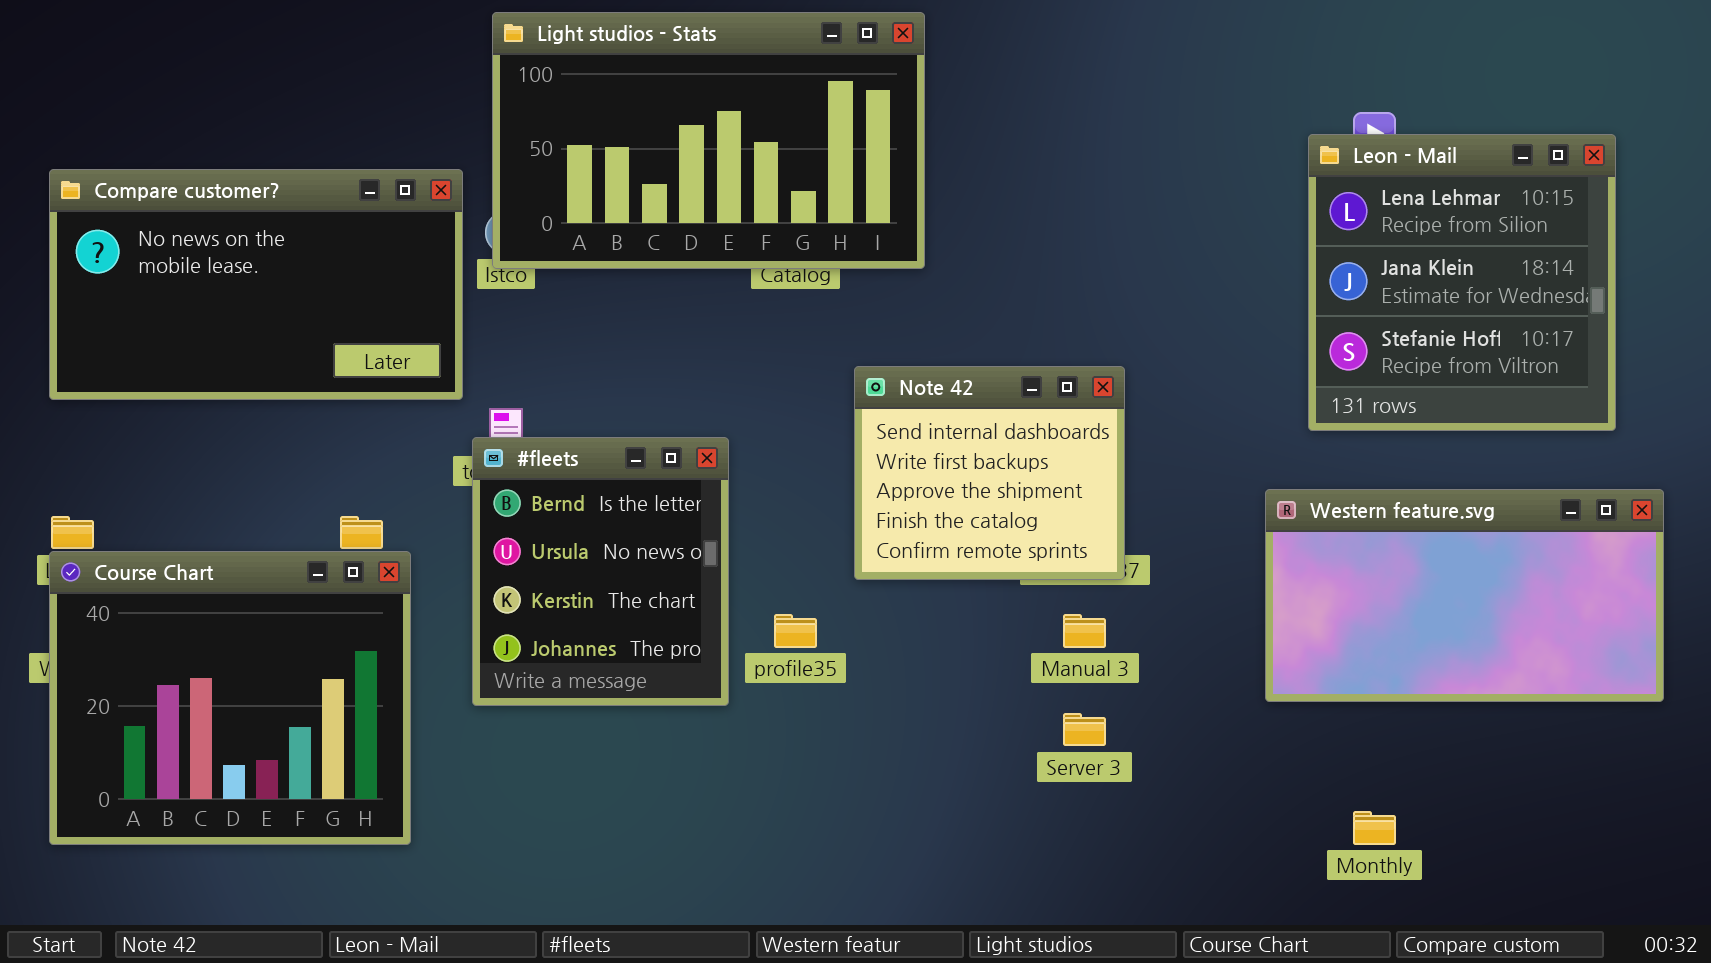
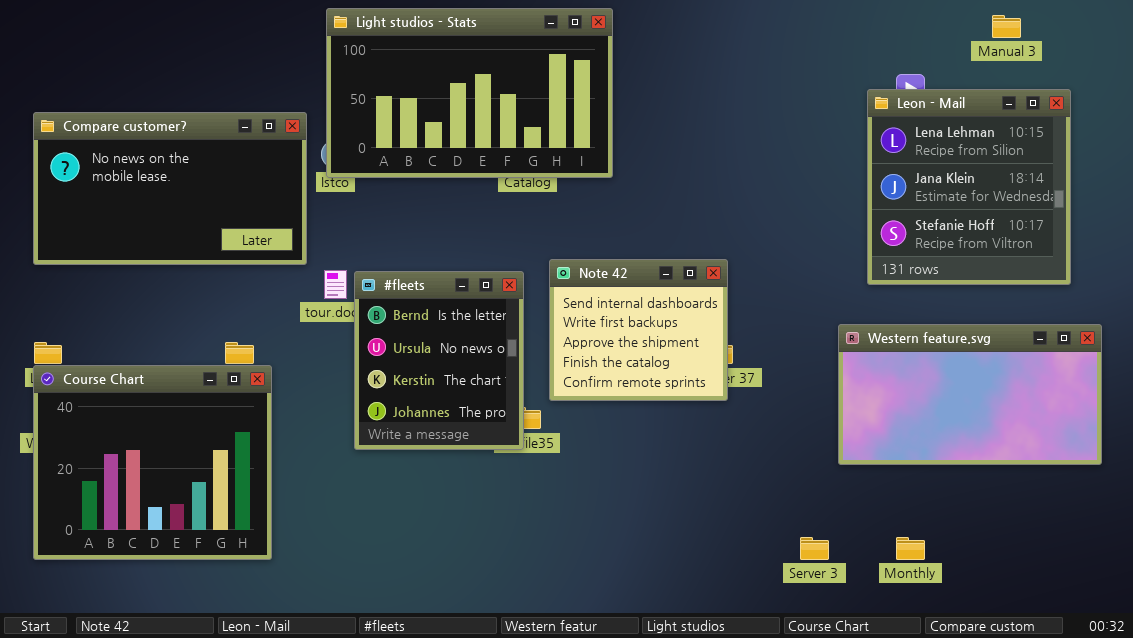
Note 42: [854,366,1125,580] -> [549,259,728,401], moved
#fleets: [472,437,729,706] -> [354,271,524,450], moved
Manual 3: [1063,614,1106,648] -> [992,15,1021,38], moved
Server 3: [1063,713,1106,746] -> [800,537,829,560], moved

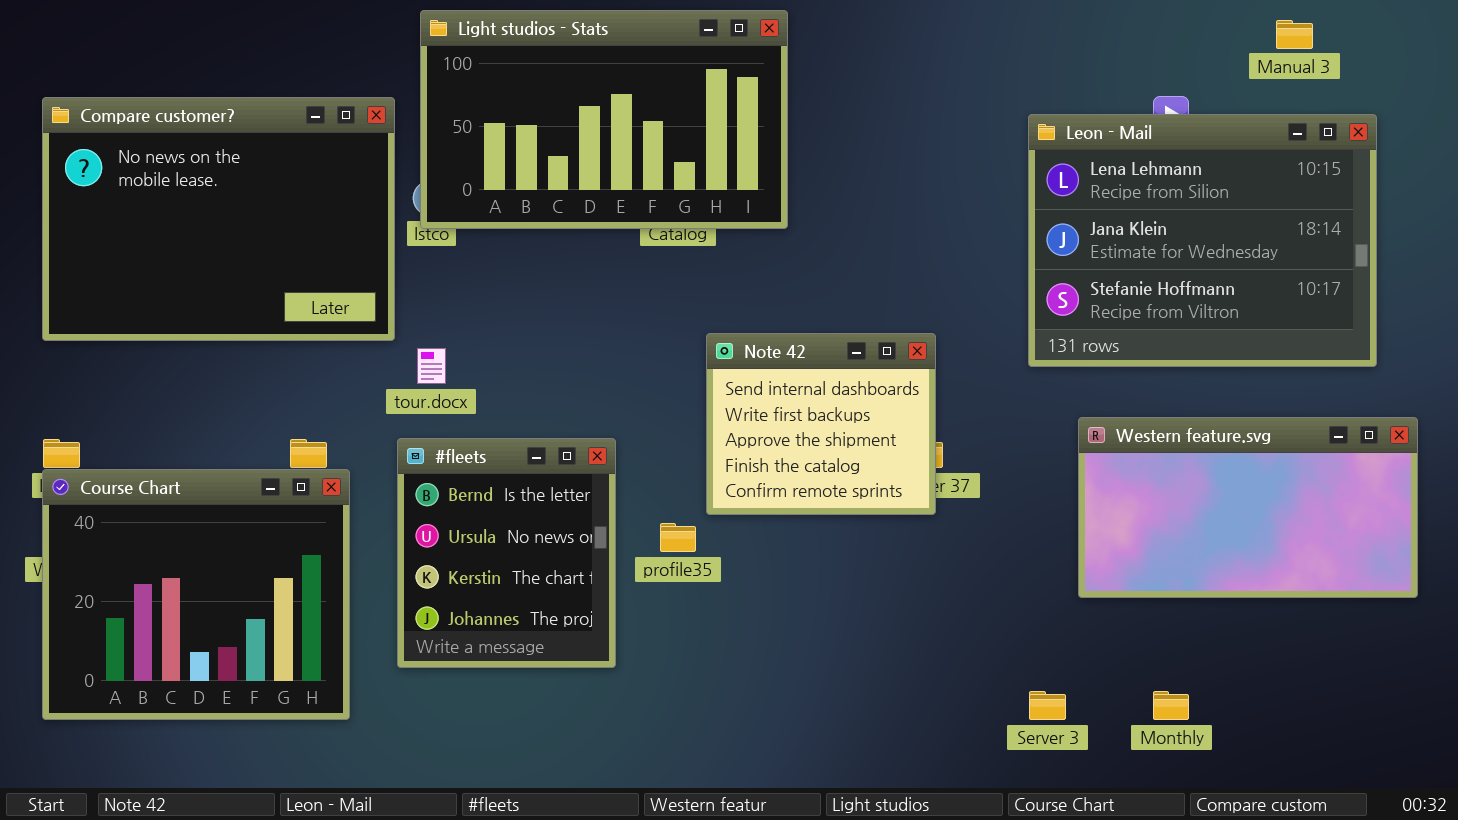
Leon - Mail: [867,89,1071,285] -> [1028,114,1377,367], resized
Compare customer?: [33,112,307,265] -> [42,97,395,341], resized
#fleets: [354,271,524,450] -> [397,438,616,668], moved

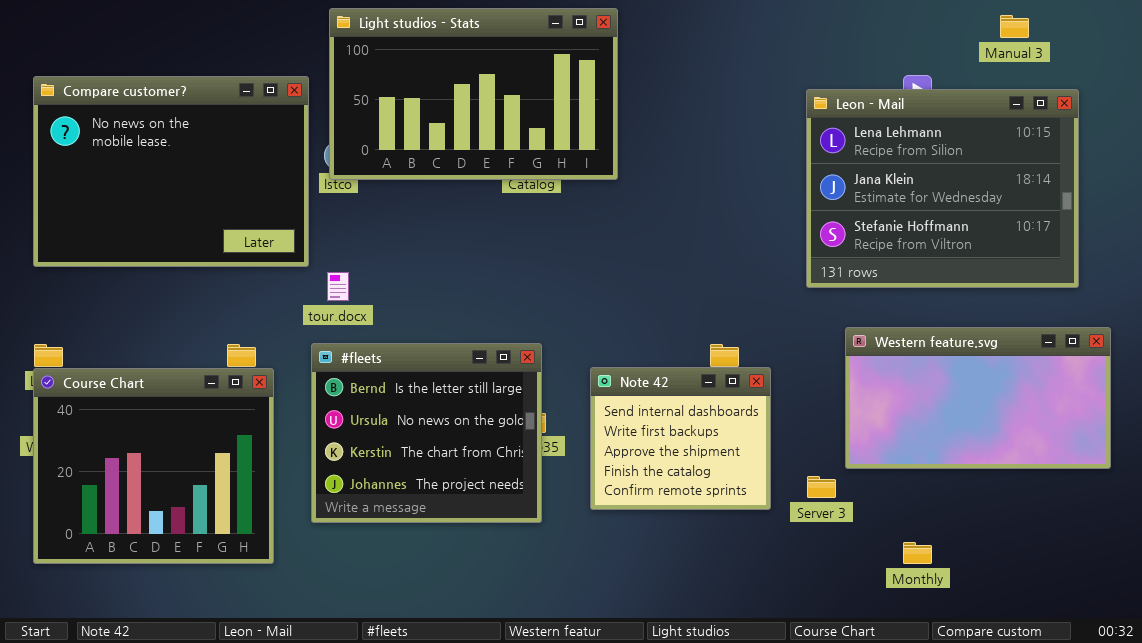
Note 42: [706,333,936,515] -> [590,367,771,510], moved
#fleets: [397,438,616,668] -> [311,343,542,523], resized
Server 3: [1029,691,1066,720] -> [807,476,836,498], moved

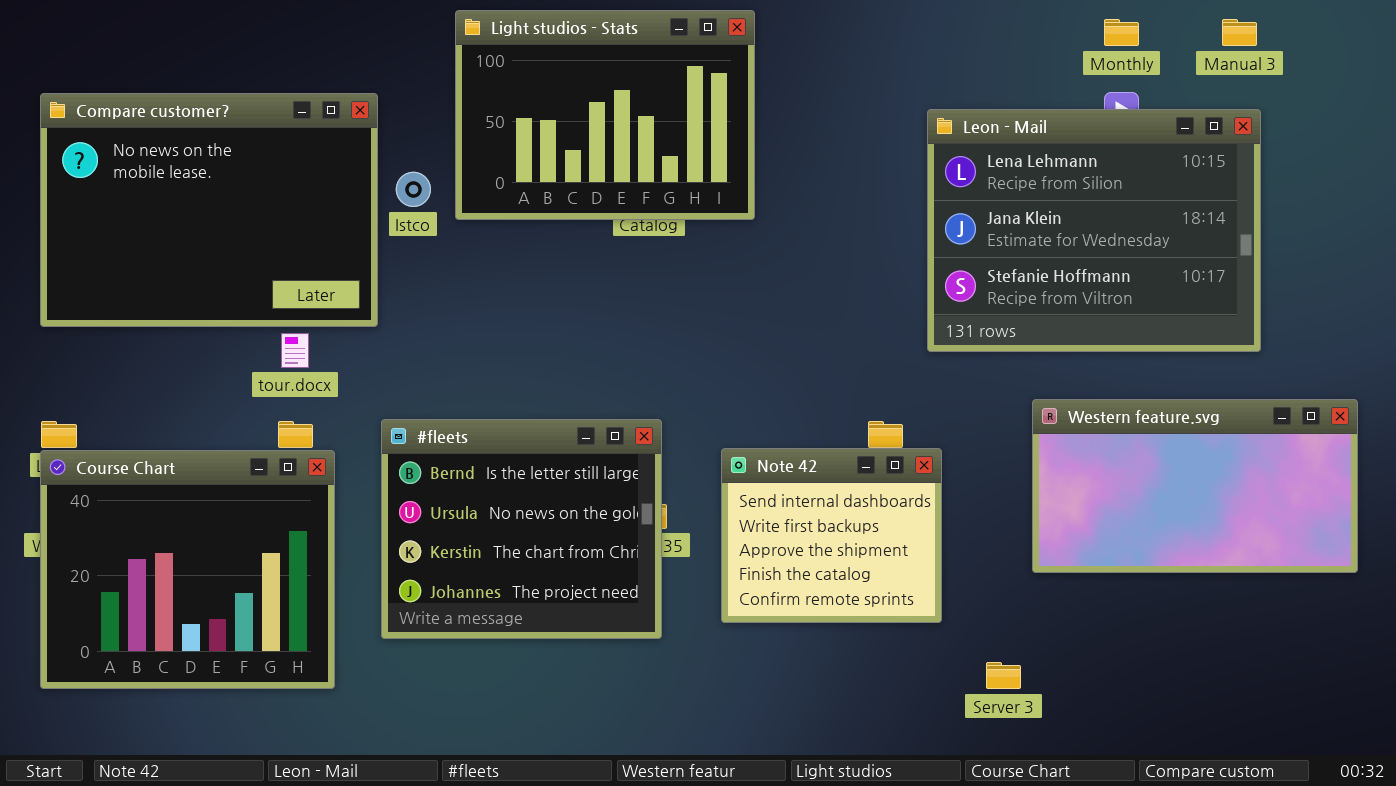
Light studios - Stats: [329,8,618,180] -> [455,10,755,220], resized
Leon - Mail: [806,89,1079,288] -> [927,109,1261,352], moved
tour.docx: [327,272,349,301] -> [281,333,309,368], moved
Server 3: [807,476,836,498] -> [986,662,1021,689], moved
Monthly: [903,542,932,564] -> [1104,19,1139,46], moved

